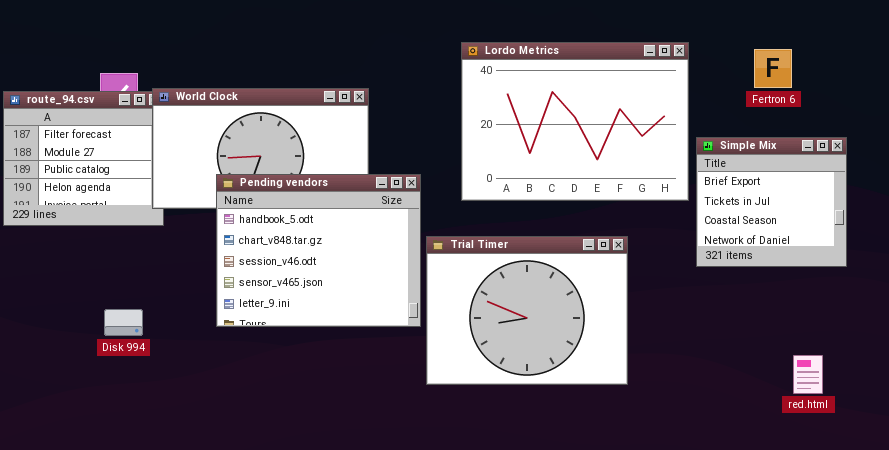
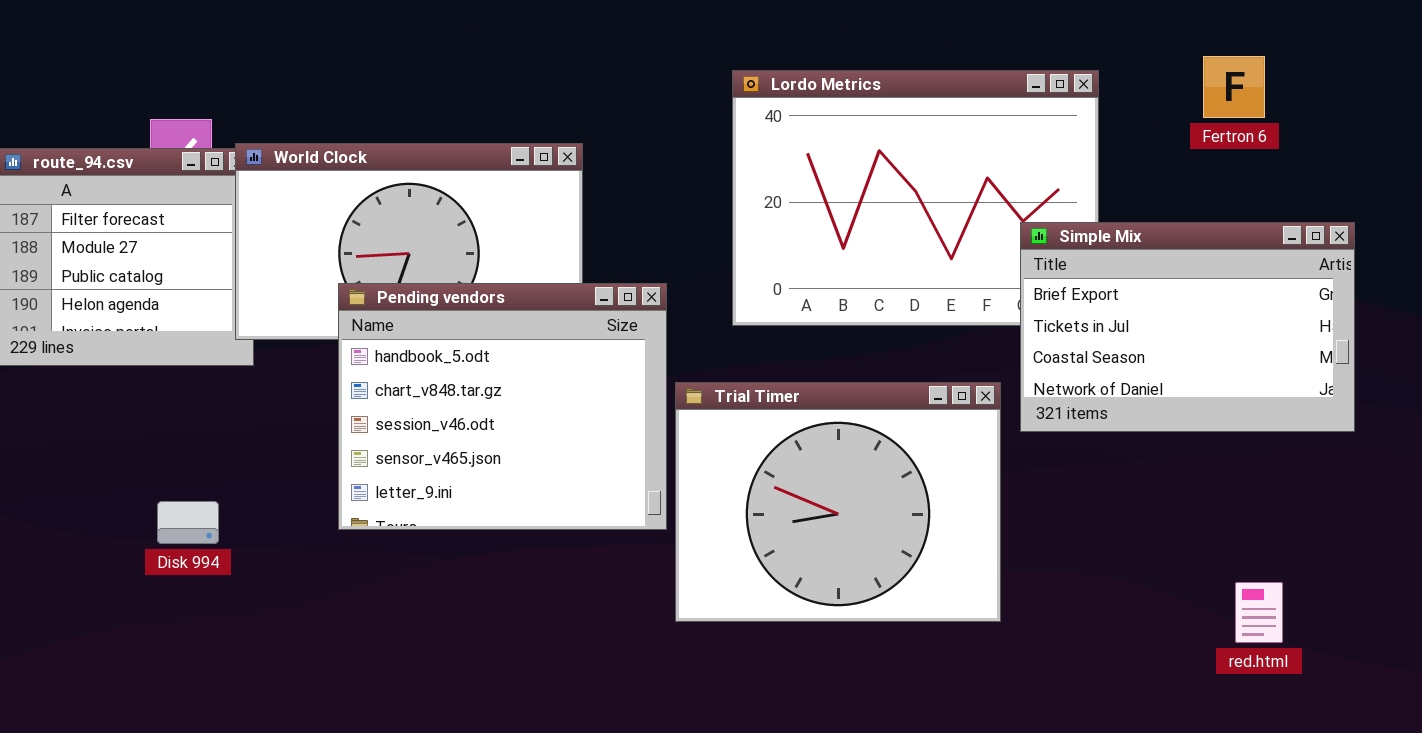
Fertron 6: [754,49,792,88] -> [1203,56,1265,118], moved
Simple Mix: [696,137,847,267] -> [1020,222,1355,432], resized
red.html: [793,355,823,394] -> [1235,582,1283,643], moved

